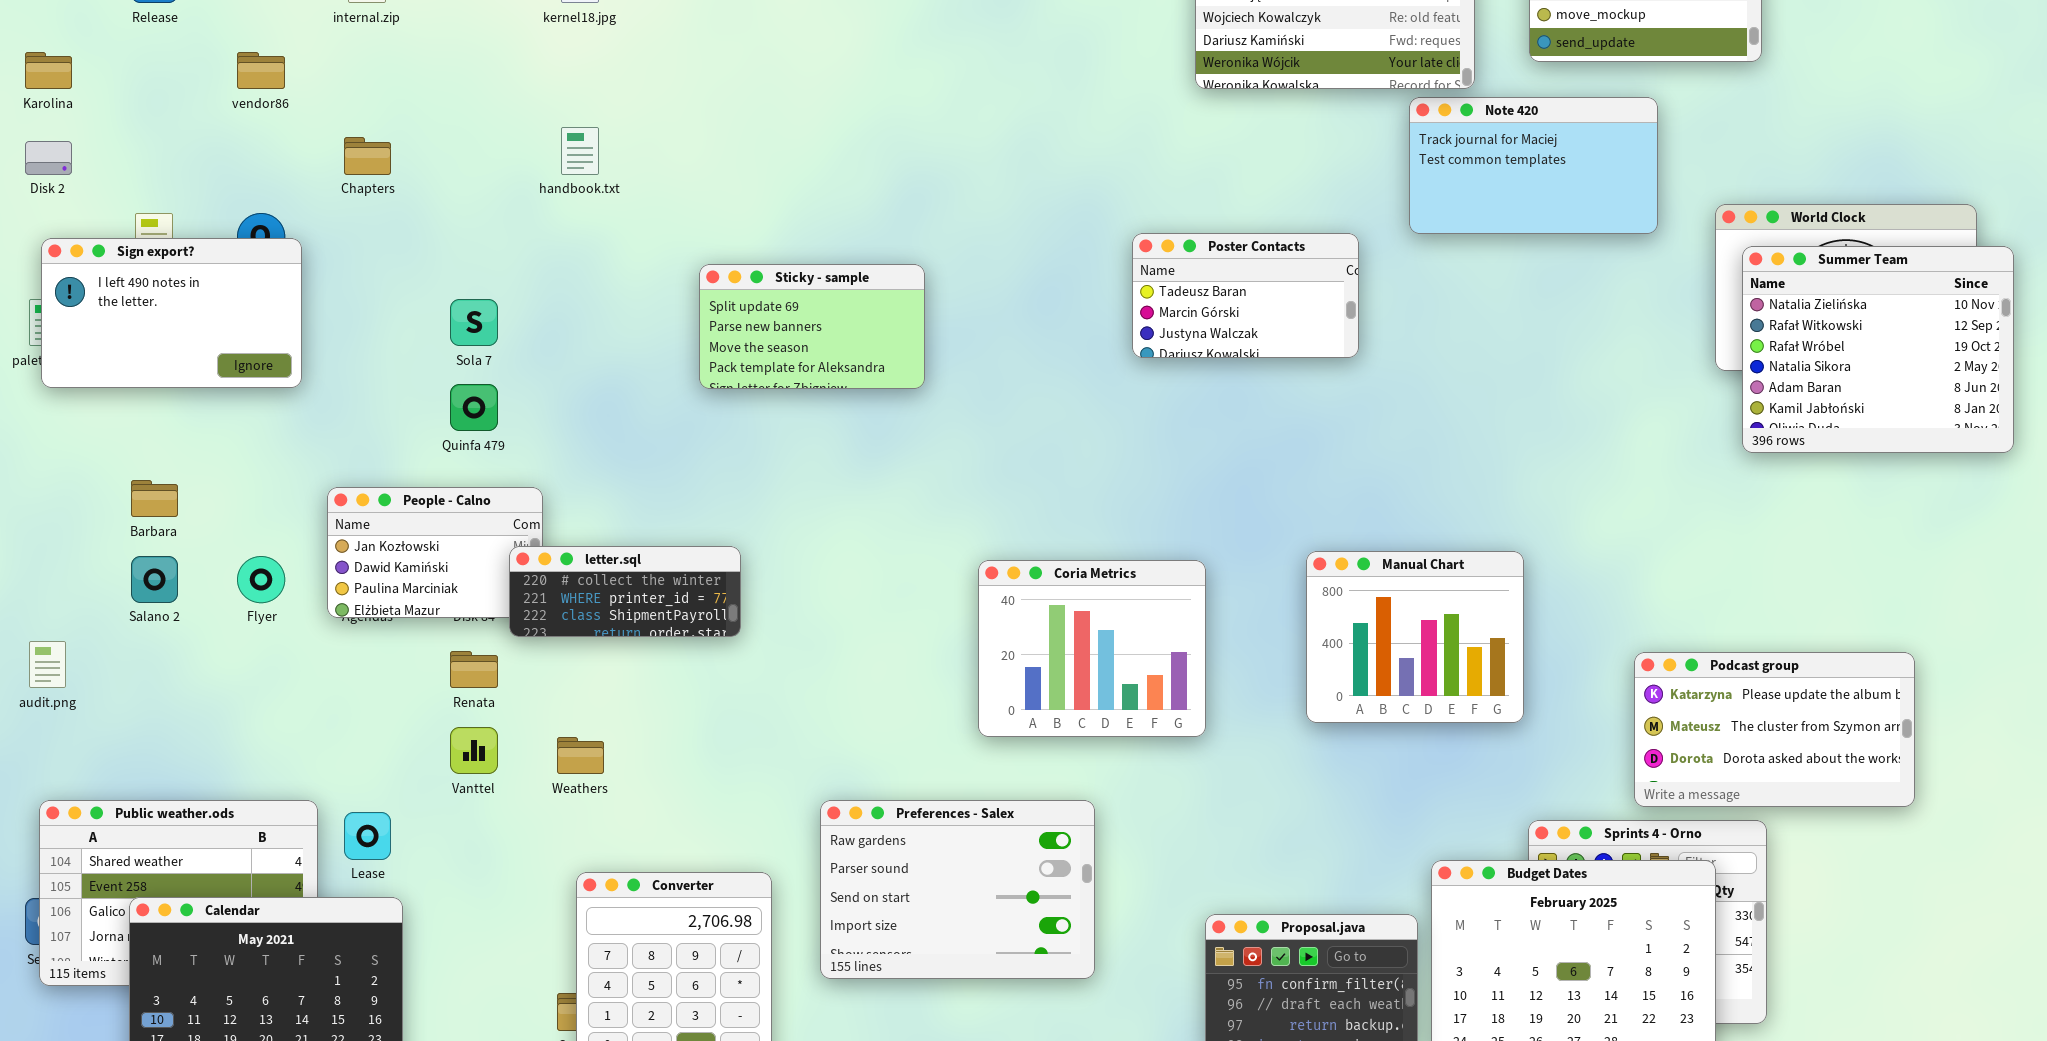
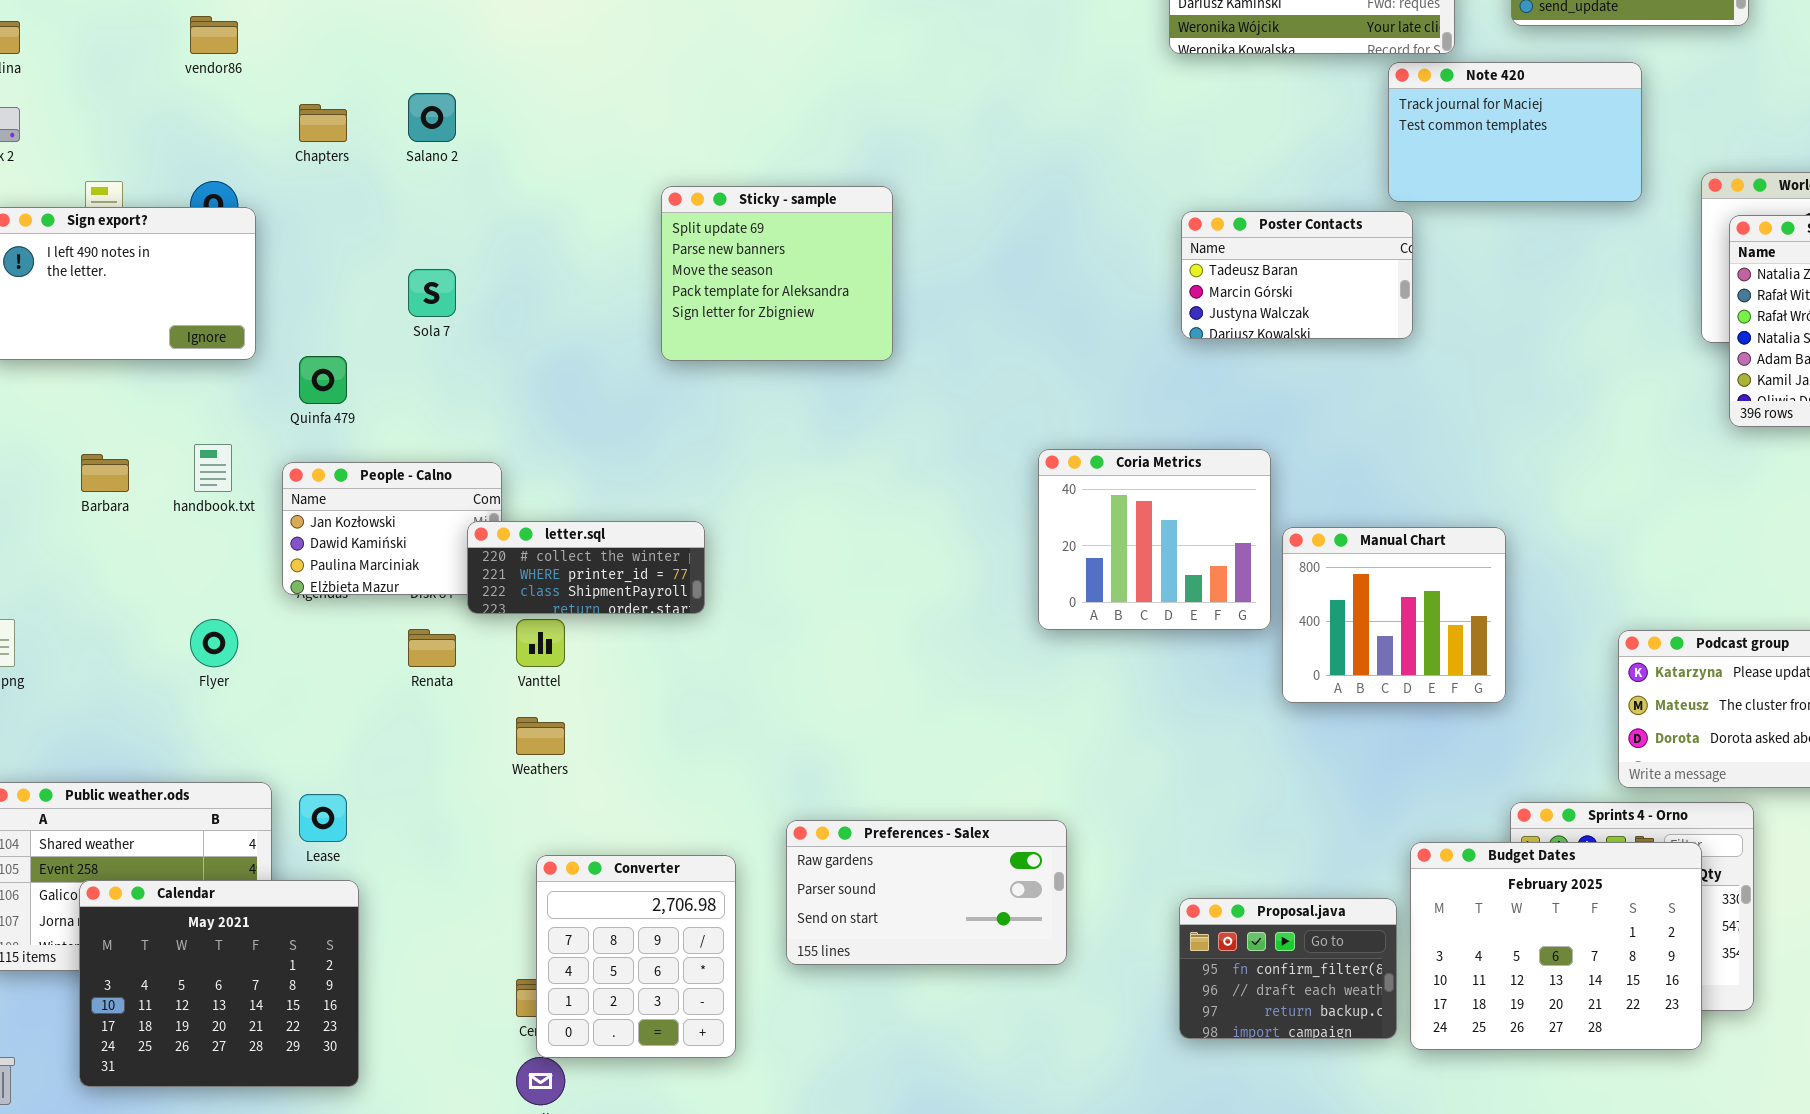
handbook.txt: [561,127,599,175] -> [194,444,232,492], moved
Poster Contacts: [1132,233,1359,358] -> [1181,211,1413,339], moved
Sticky - sample: [699,264,925,389] -> [661,186,893,361], resized
Quinfa 479: [450,384,498,431] -> [299,356,347,404], moved
Salano 2: [131,556,178,603] -> [408,93,456,142], moved
Flyer: [237,556,285,603] -> [190,619,238,667], moved
Coria Metrics: [978,560,1206,737] -> [1038,449,1271,630], moved
Vanttel: [450,727,498,774] -> [516,619,565,667], moved
Preferences - Salex: [820,800,1095,979] -> [786,820,1067,965], resized

